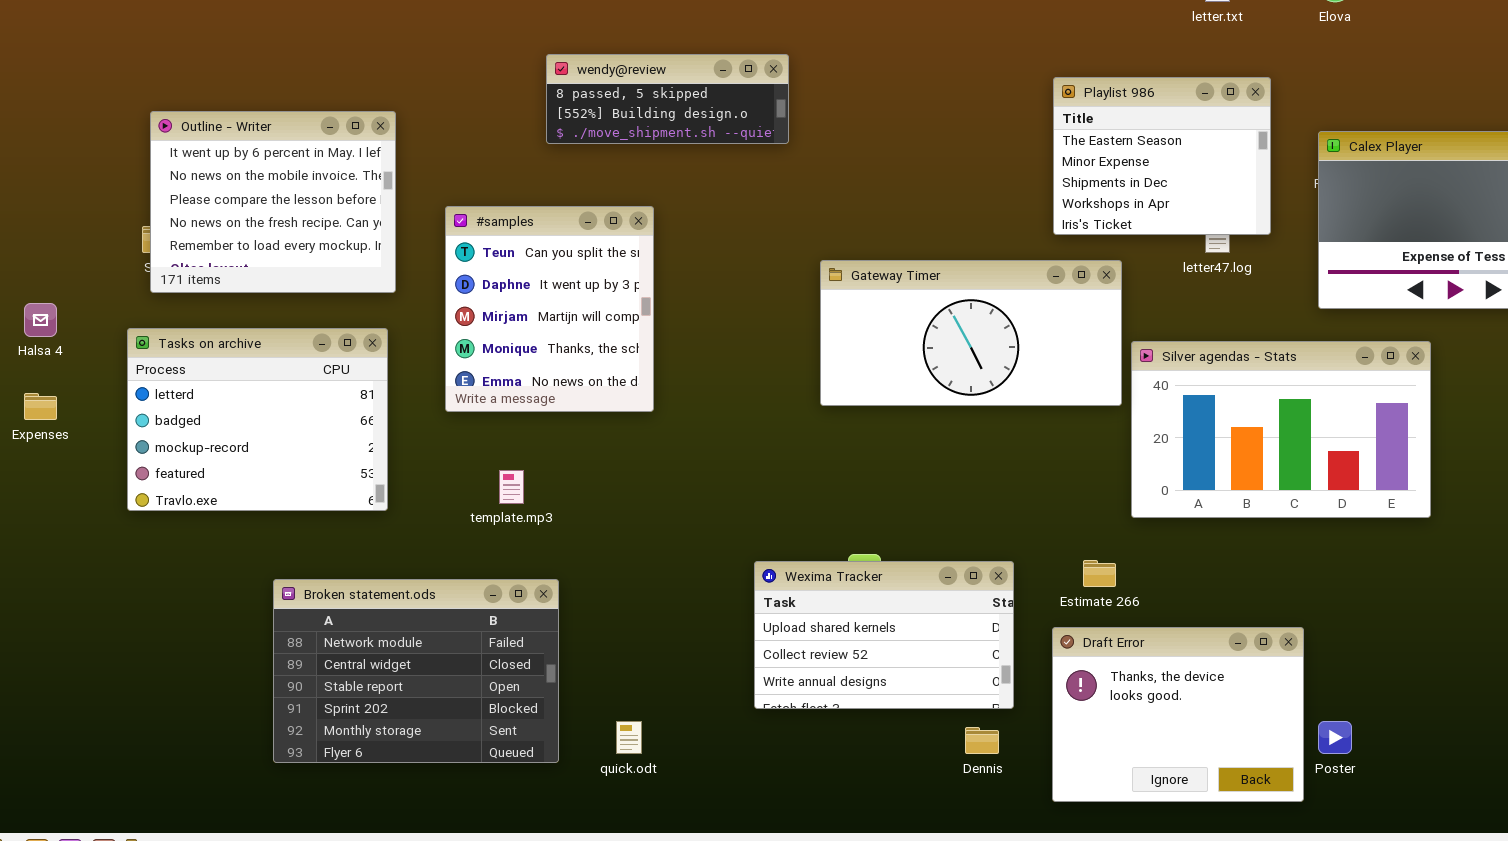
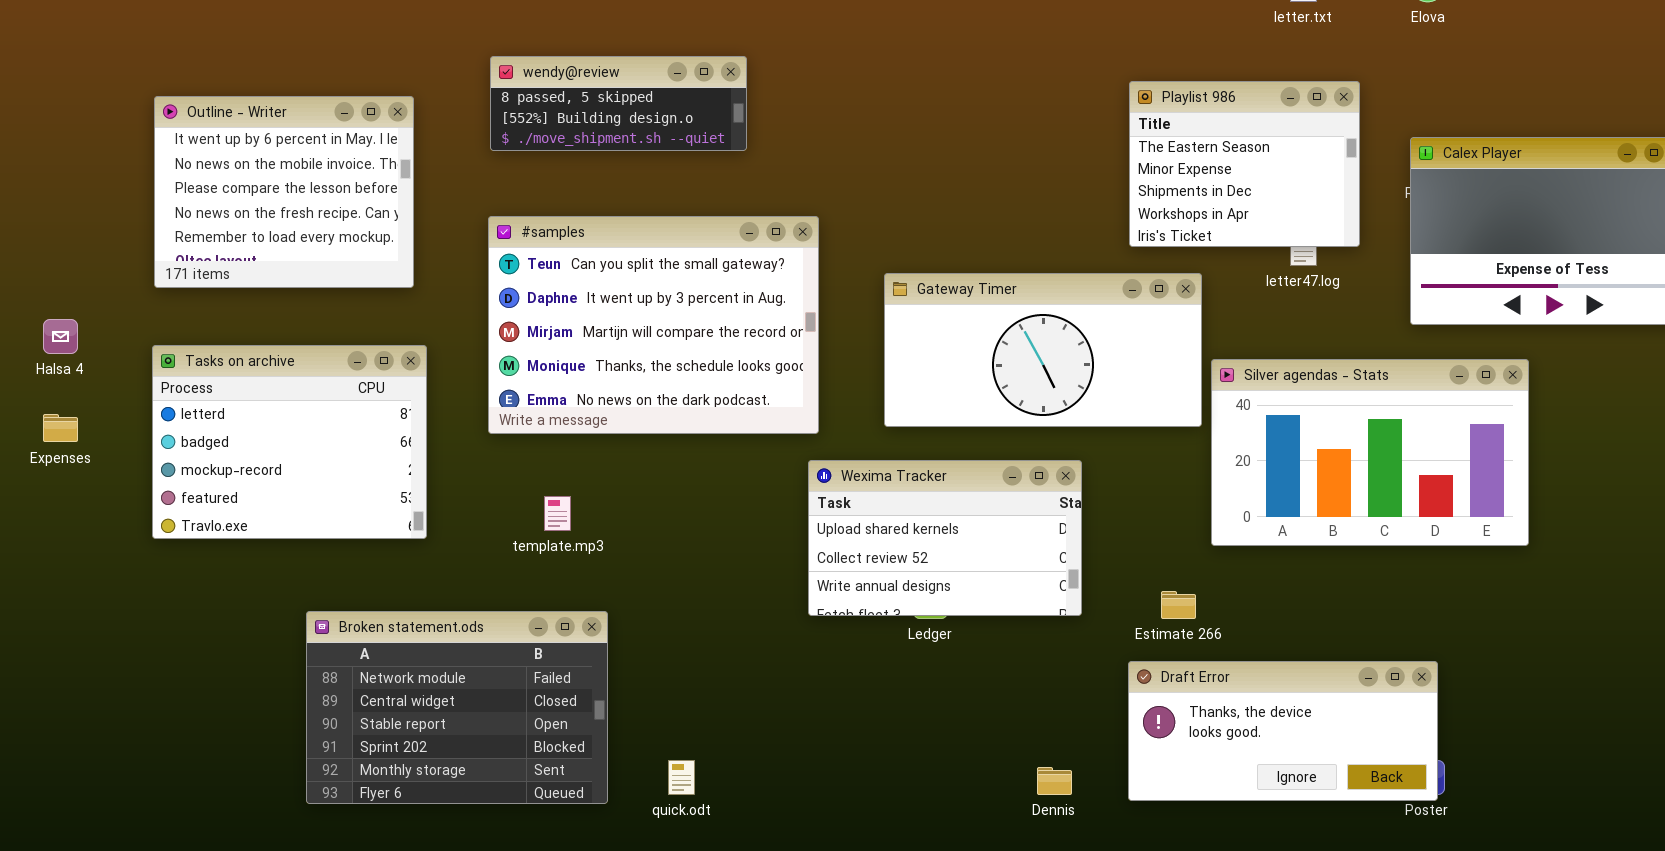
wendy@review: [546,54,789,144] -> [490,56,747,151], moved
Outline - Writer: [150,111,396,293] -> [154,96,414,288], moved
#samples: [445,206,654,412] -> [488,216,819,434], resized
Wexima Tracker: [754,561,1014,709] -> [808,460,1082,616], moved
Draft Error: [1052,627,1304,802] -> [1128,661,1438,801], resized

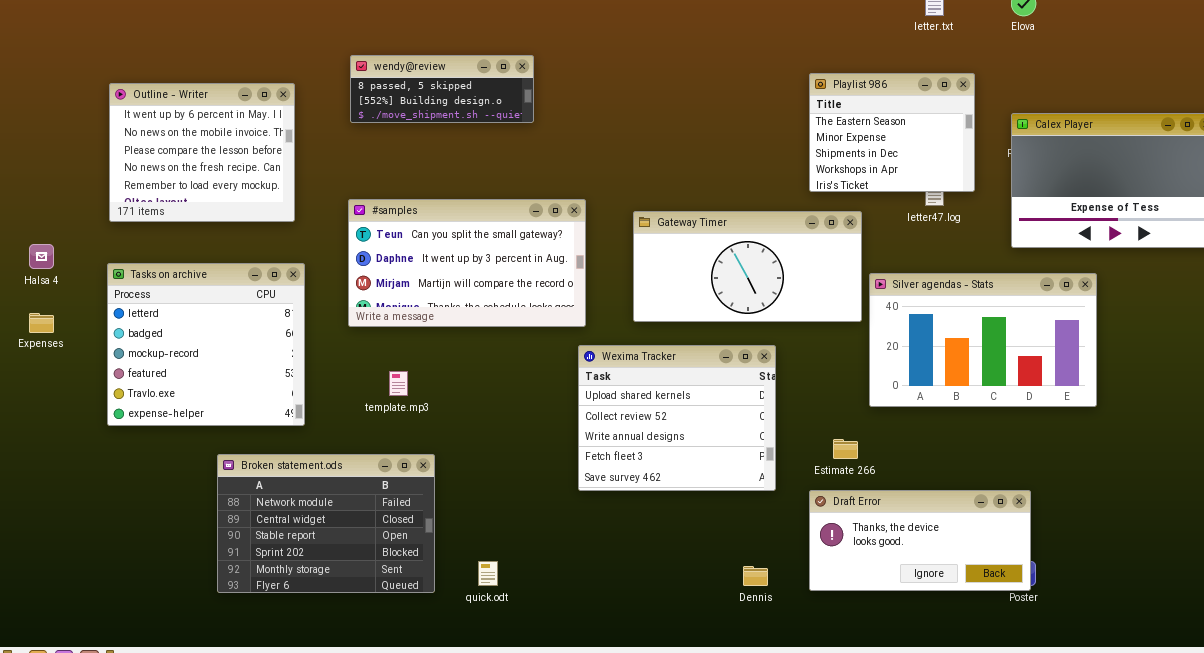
#samples: [488,216,819,434] -> [348,199,586,327], resized
Tasks on archive: [152,345,427,539] -> [107,263,305,426], resized
Wexima Tracker: [808,460,1082,616] -> [578,345,776,491], resized

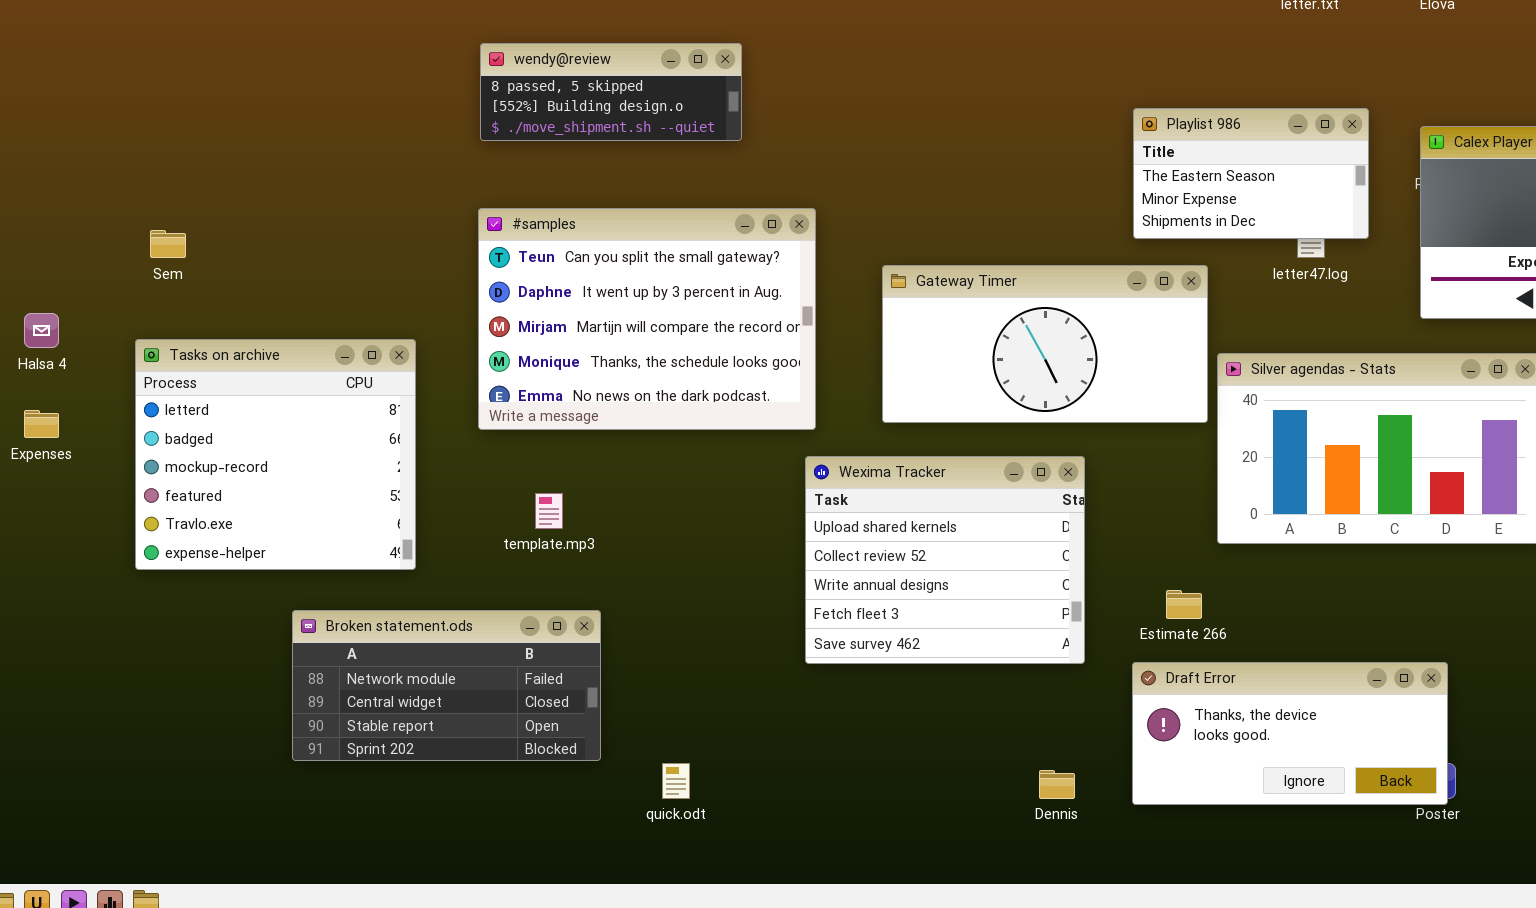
Playlist 986: [809,73,975,192] -> [1133,108,1369,239], resized
Outline - Writer: [109,83,295,222] -> none, closed
#samples: [348,199,586,327] -> [478,208,816,430], resized
Broken statement.ods: [217,454,435,593] -> [292,610,601,761], resized

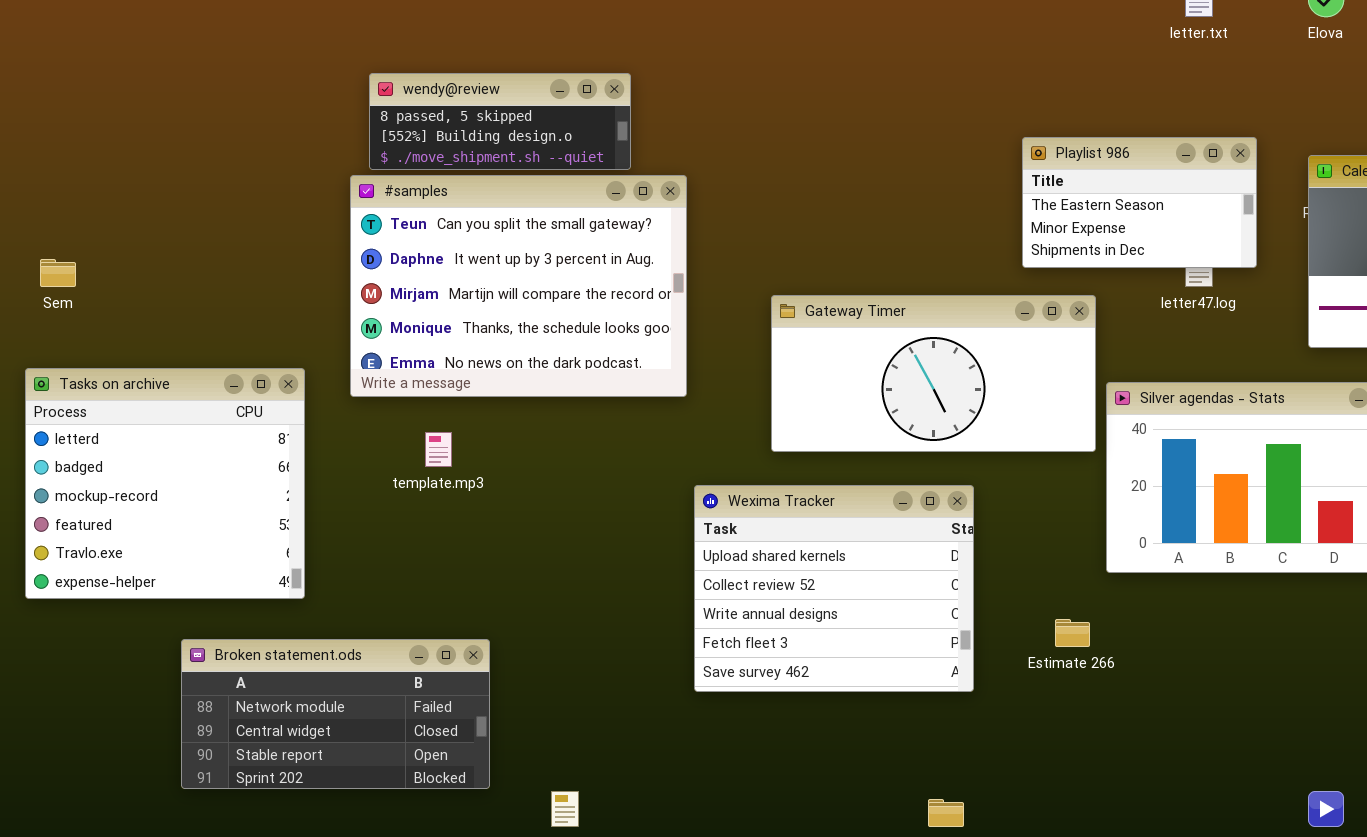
#samples: [478,208,816,430] -> [350,175,687,397], moved
template.mp3: [535,493,563,529] -> [425,432,452,467], moved
Draft Error: [1132,662,1448,805] -> none, closed

